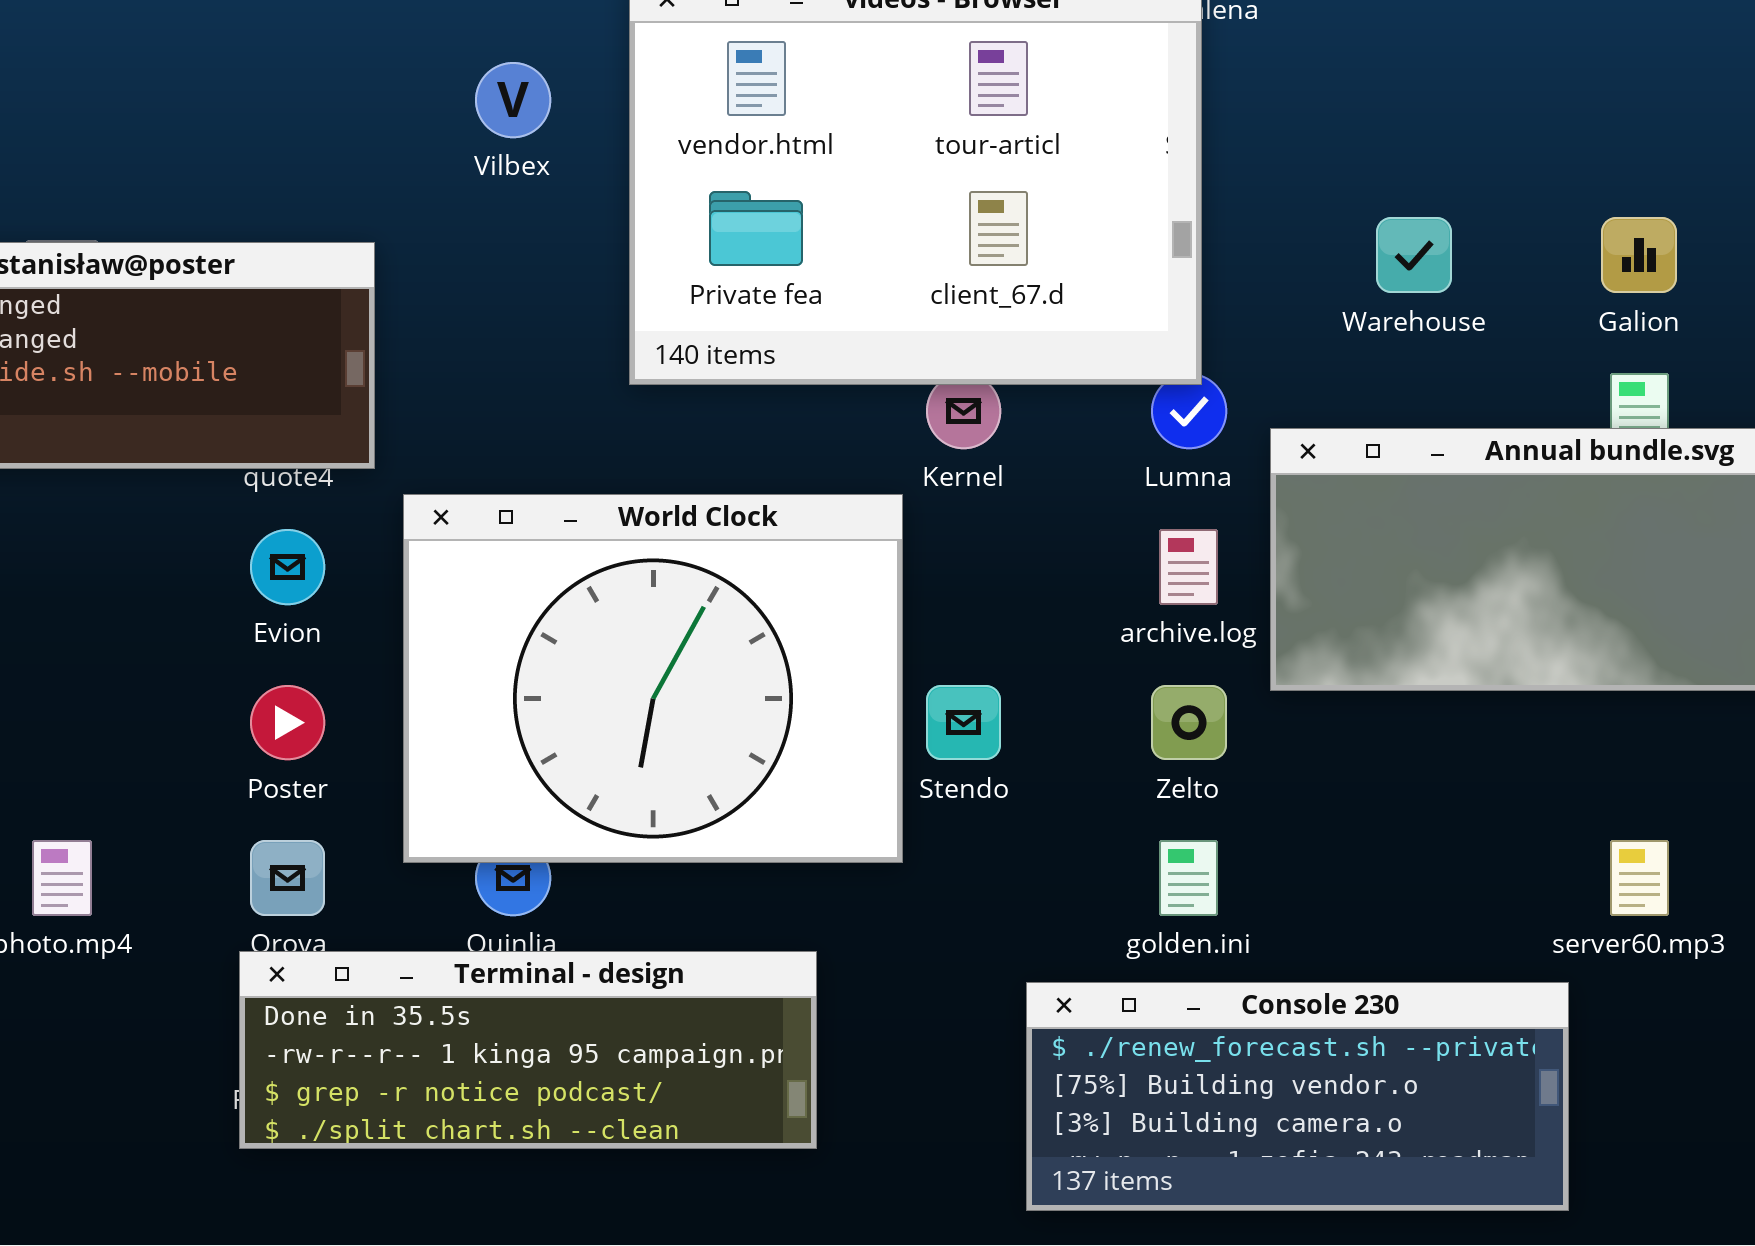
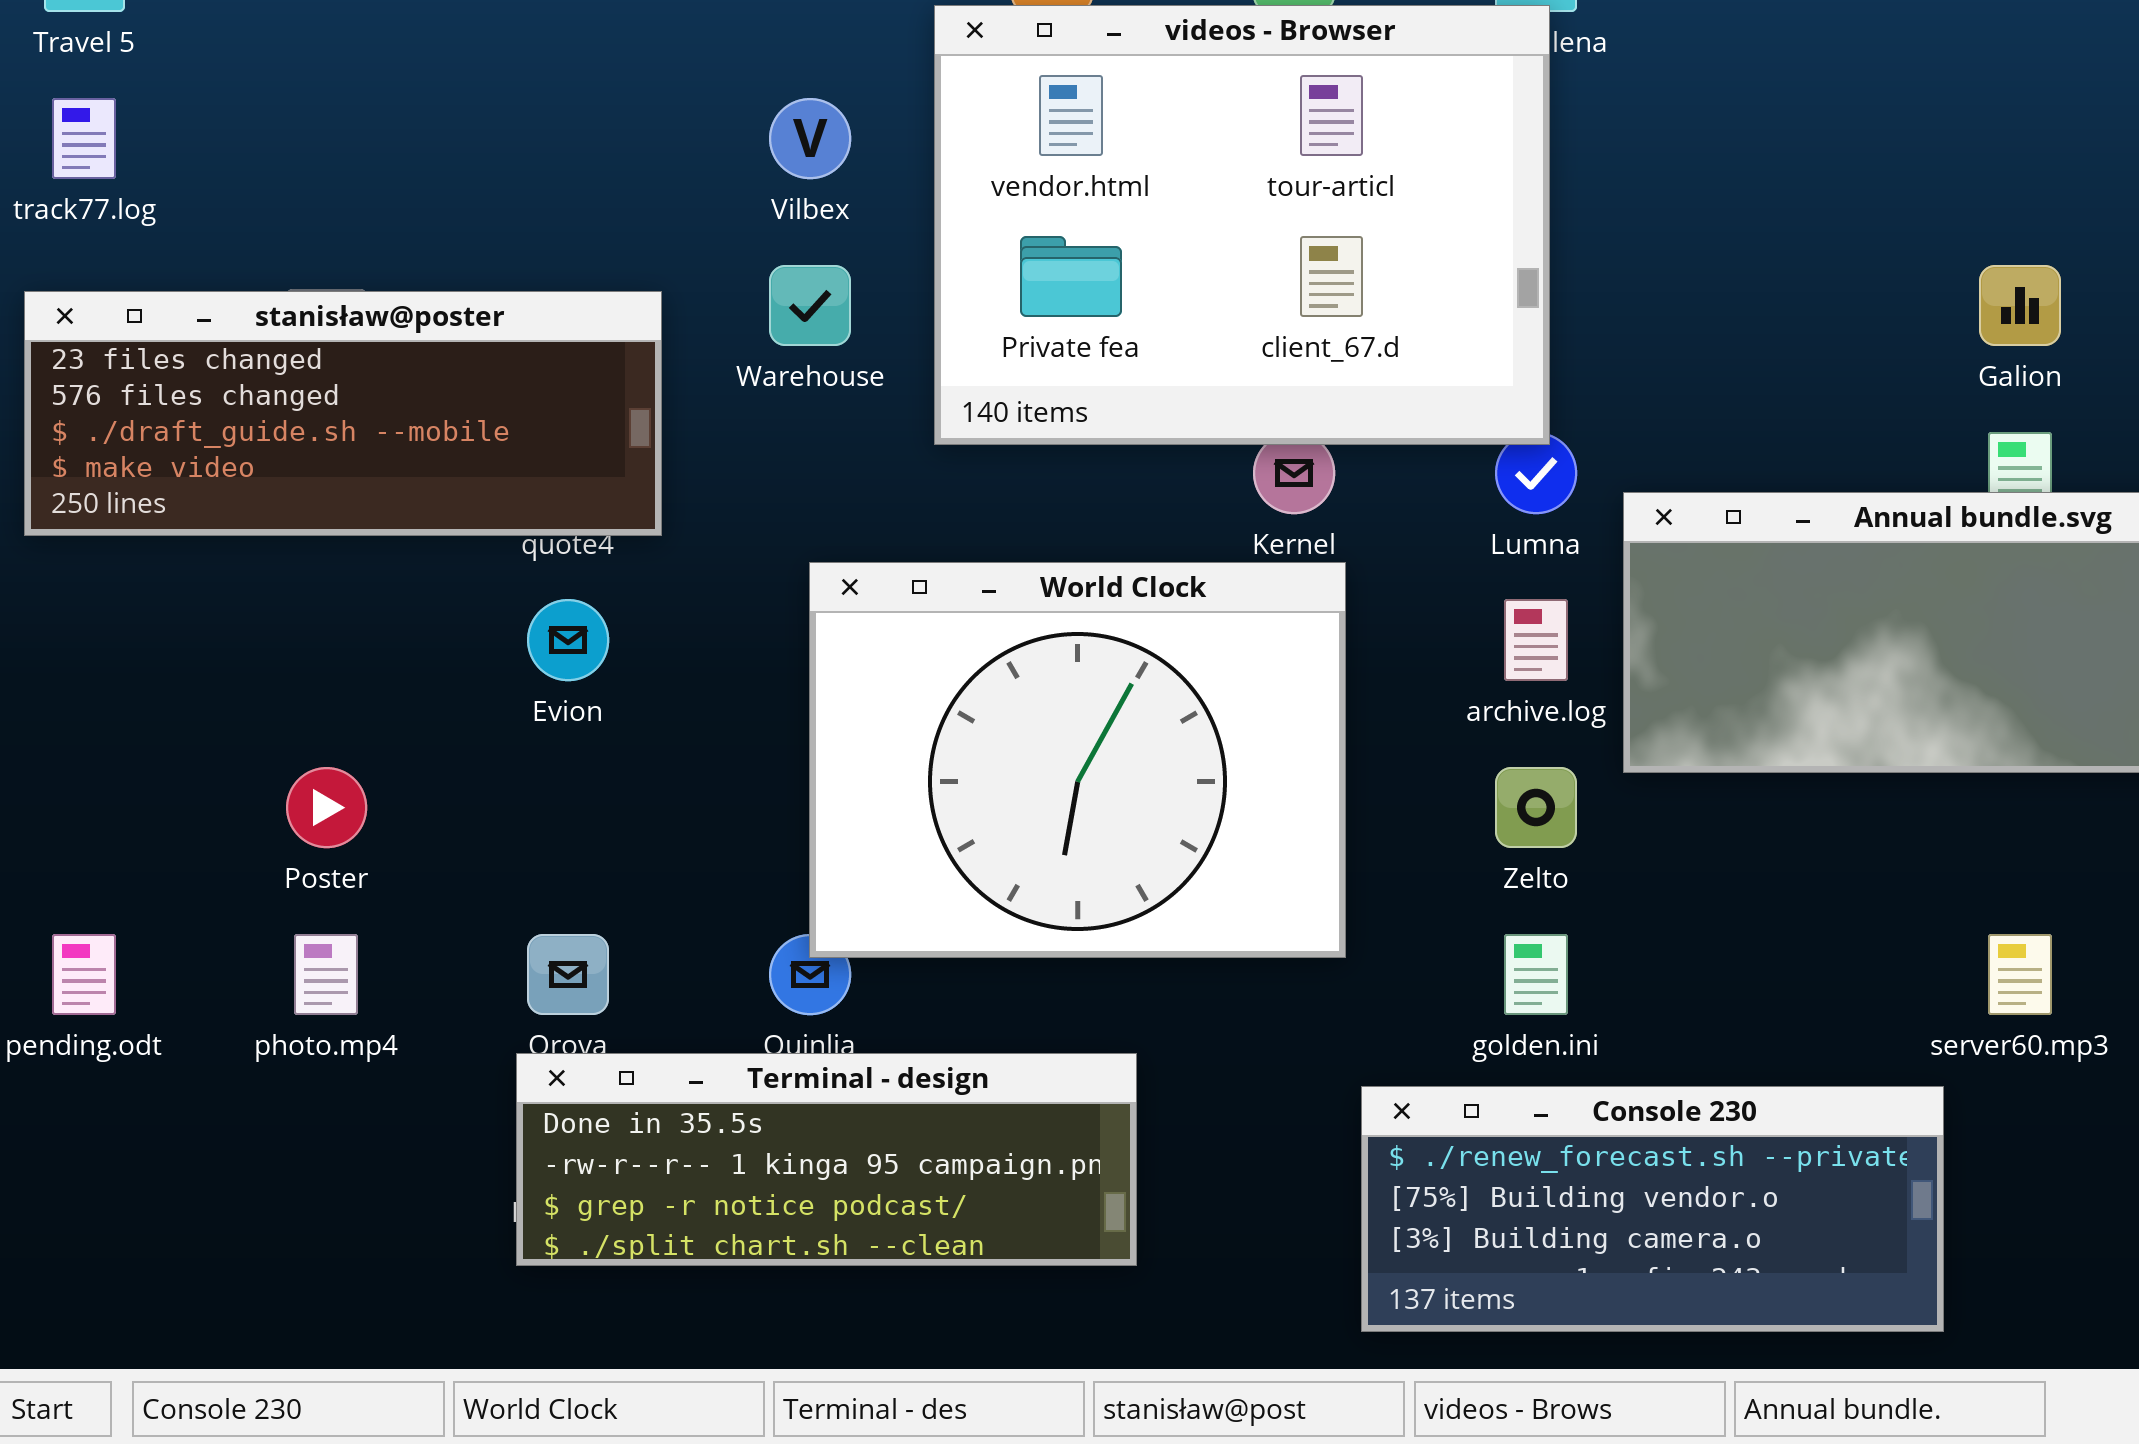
Warehouse: [1376,217,1452,293] -> [769,265,851,346], moved
World Clock: [403,494,903,863] -> [809,562,1346,958], moved
Poster: [250,685,325,760] -> [286,767,367,848], moved

